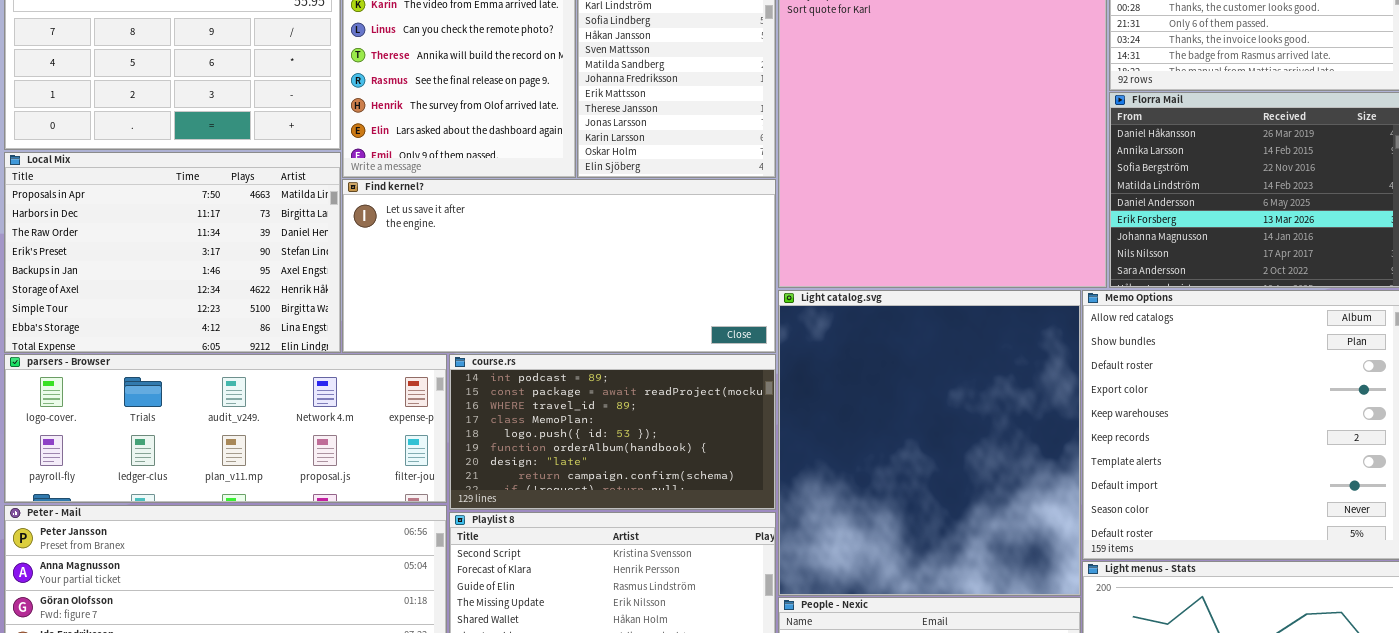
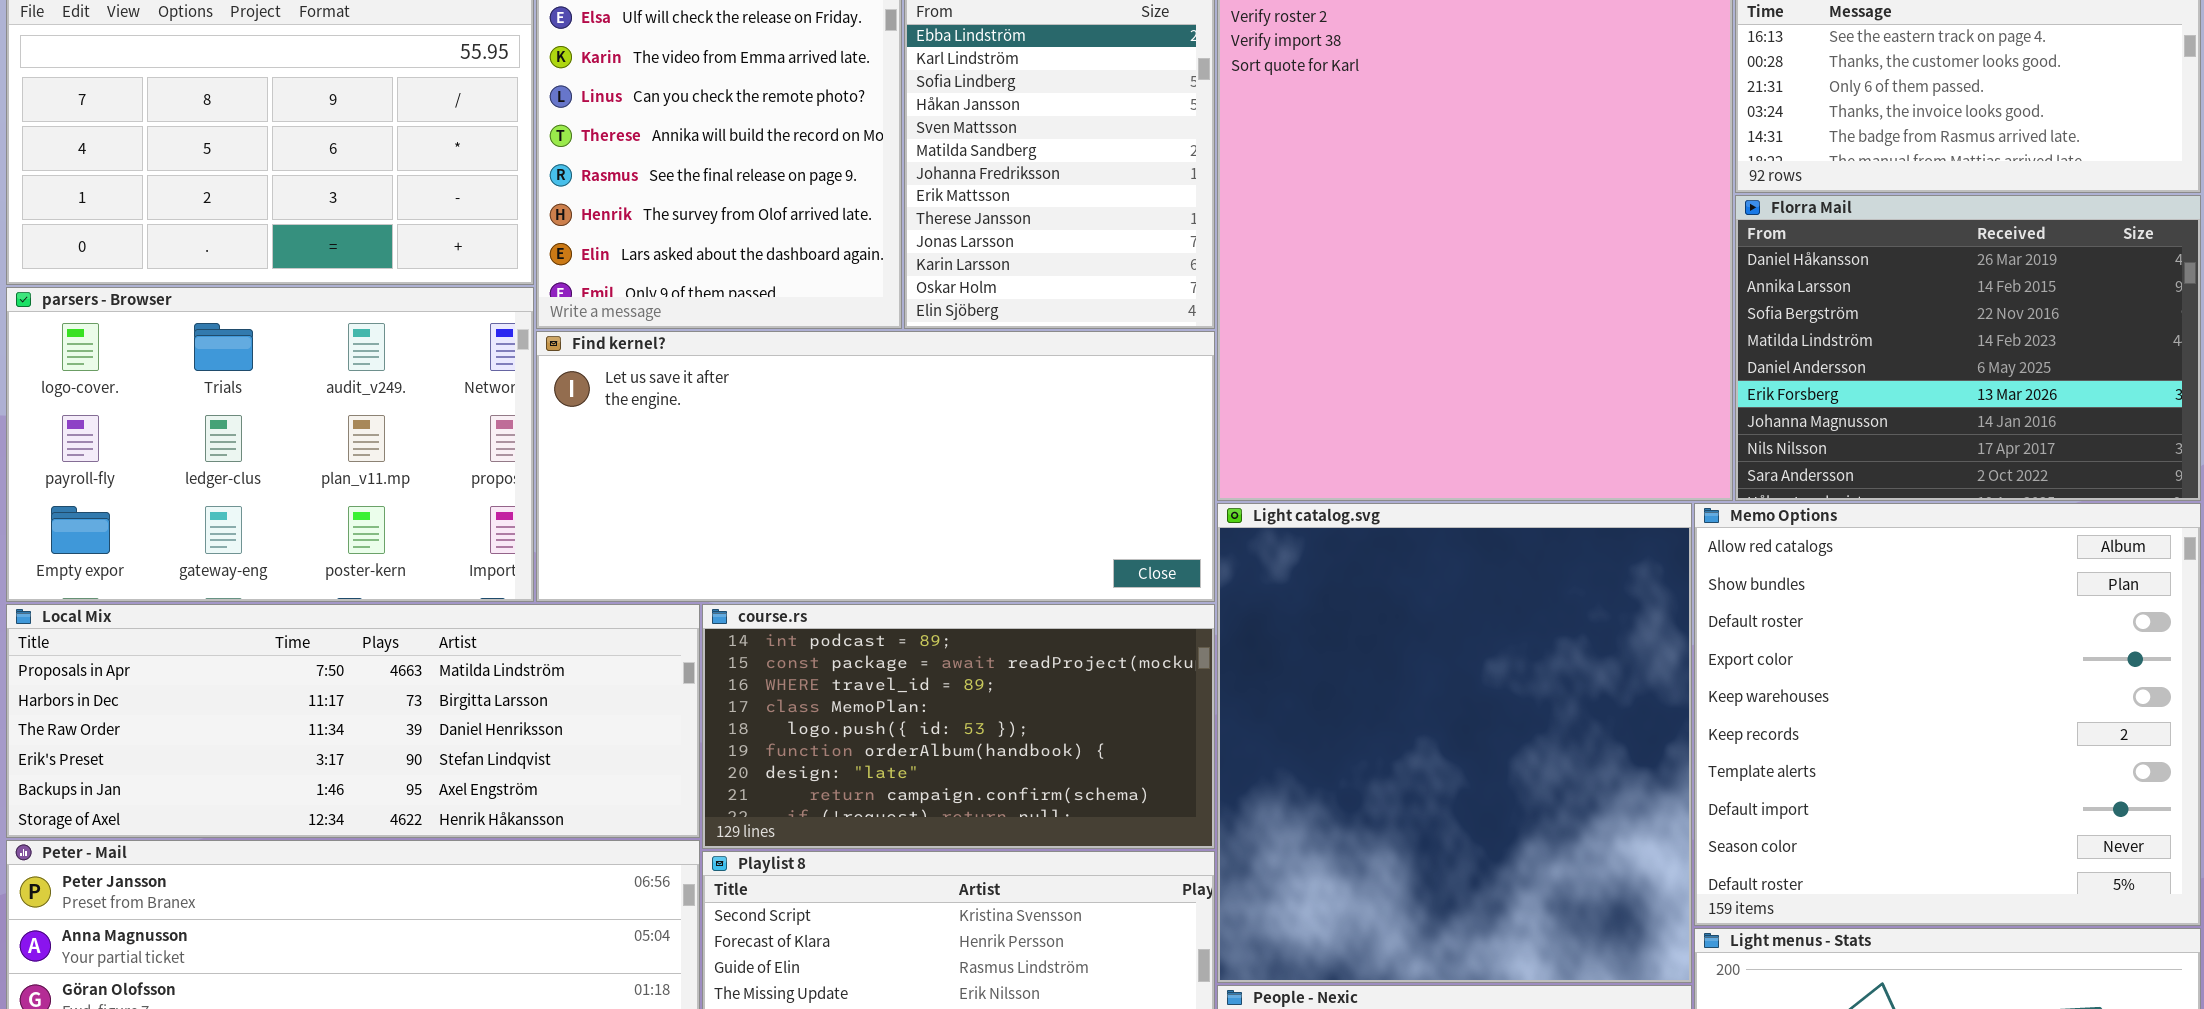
Local Mix: [4,152,341,353] -> [6,604,700,838], moved, resized
parsers - Browser: [4,354,447,503] -> [6,287,534,602], moved, resized

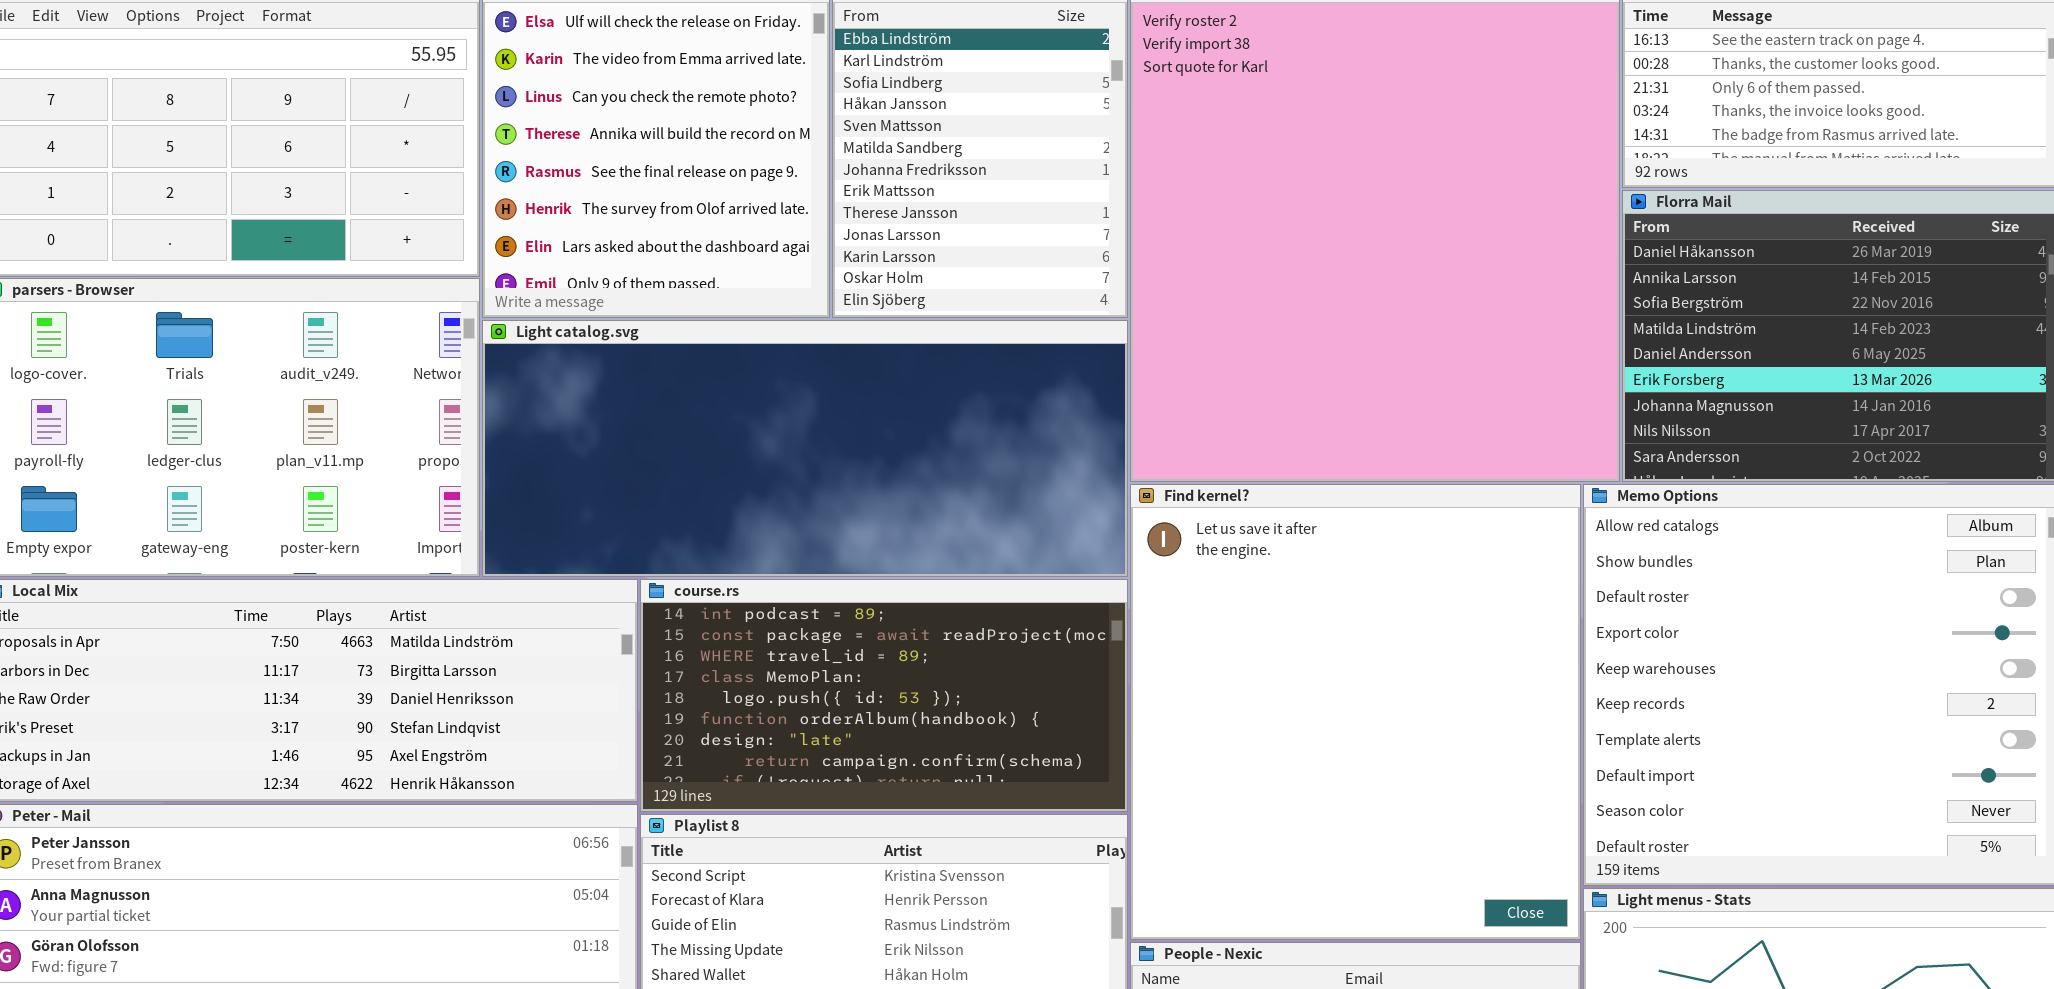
Find kernel?: [536,331,1215,602] -> [1130,484,1581,940], moved, resized
Light catalog.svg: [1217,503,1692,983] -> [482,320,1128,577], moved, resized

